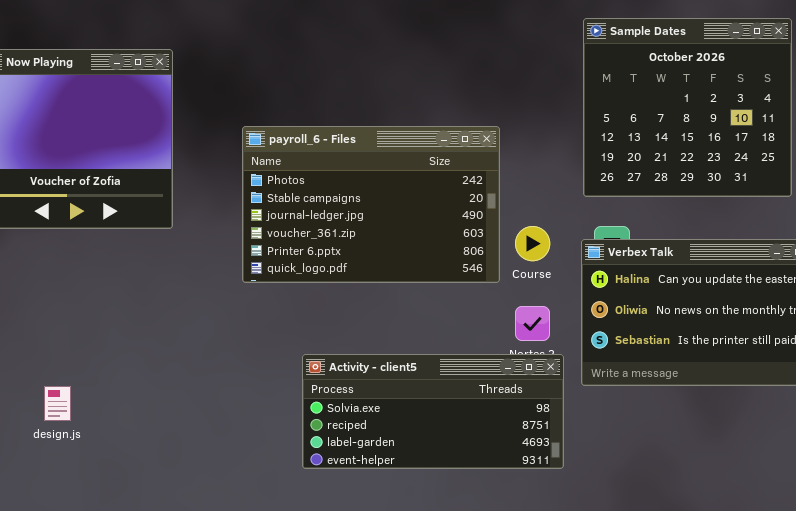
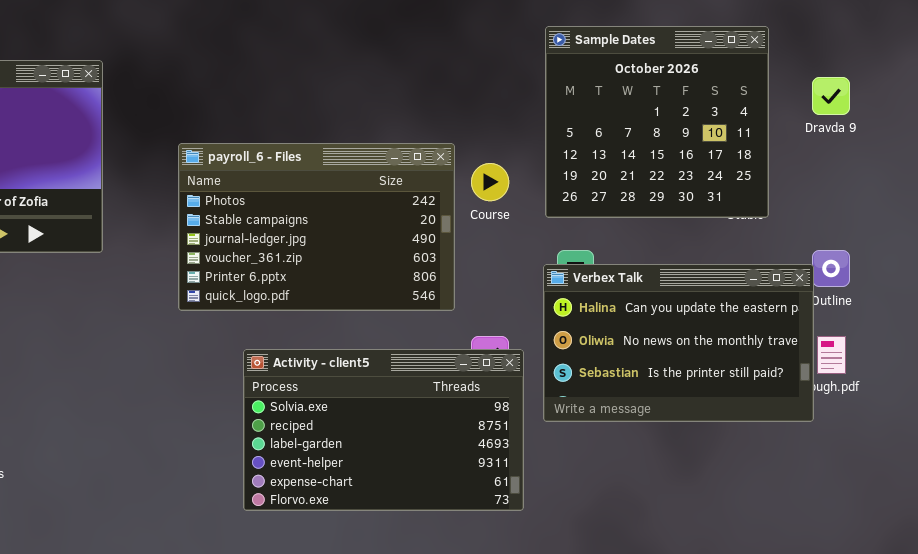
Course: [515,226,550,261] -> [471,163,509,201], moved
Activity - client5: [302,354,564,469] -> [243,349,524,511], resized

